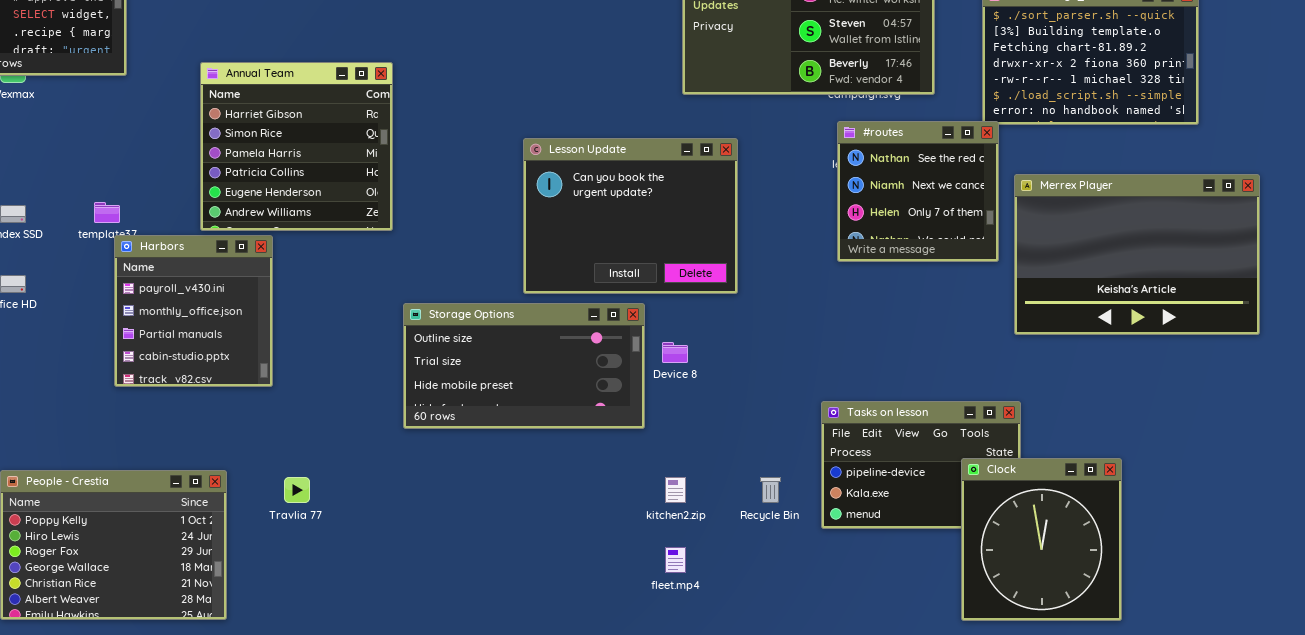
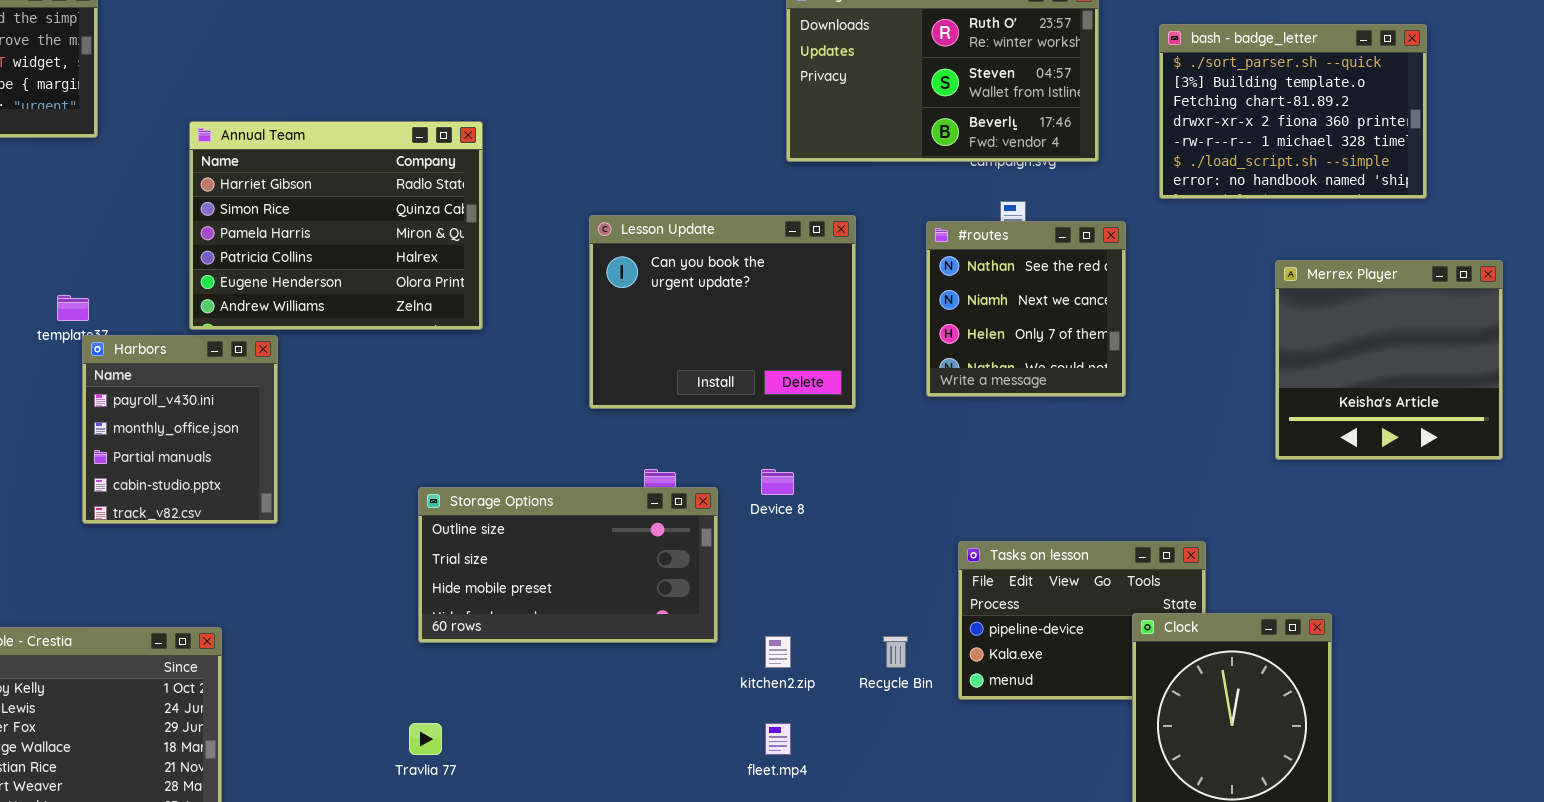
Annual Team: [200,62,393,231] -> [189,121,483,330], resized
#routes: [837,121,999,262] -> [926,221,1126,397], moved
Merrex Player: [1014,174,1260,335] -> [1275,260,1503,460], resized
Storage Options: [403,303,645,429] -> [418,487,718,643], moved
Travlia 77: [284,477,310,503] -> [409,723,442,755], moved

